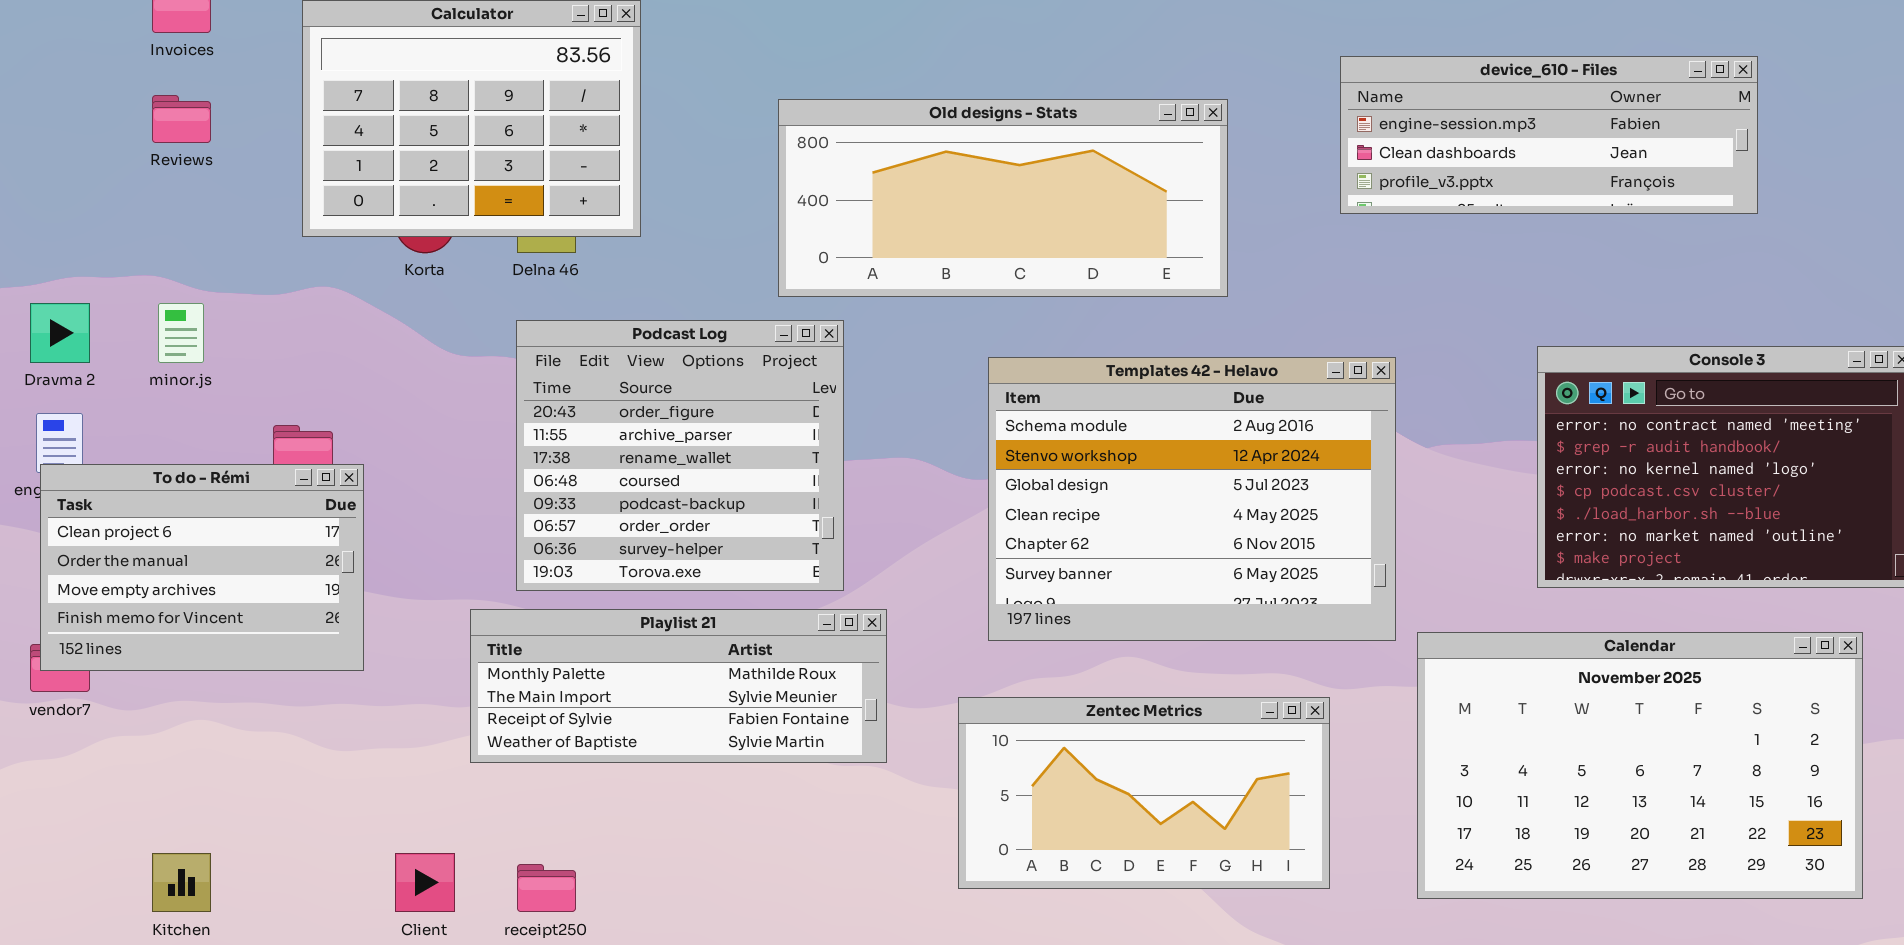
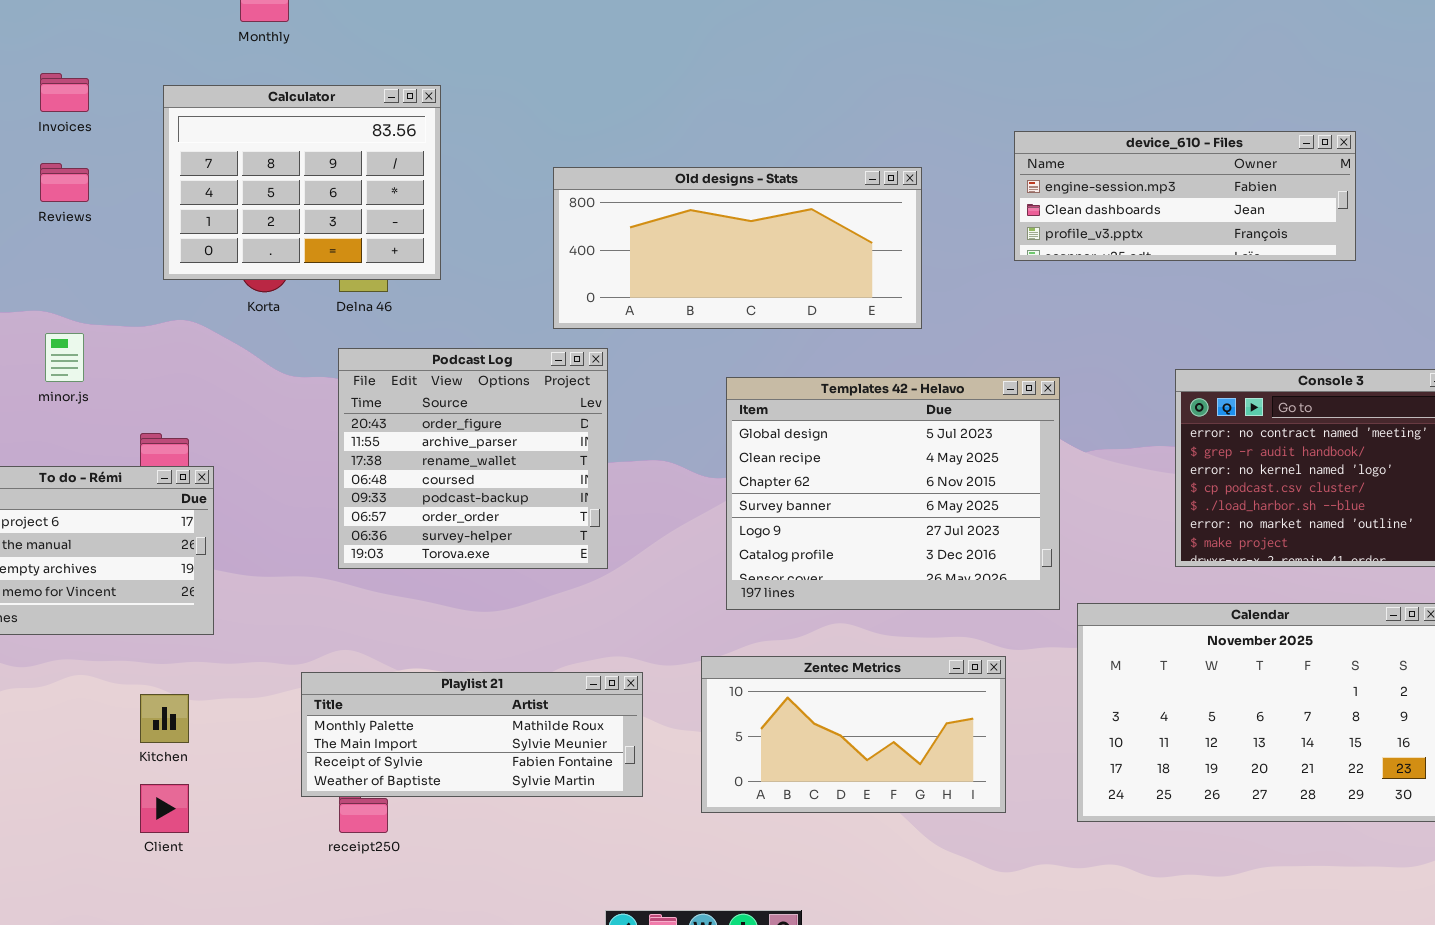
Templates 42 - Helavo: [988,357,1396,641] -> [726,377,1060,610], scrolled down 2 rows
Playlist 21: [470,609,887,763] -> [301,672,643,797], moved
Kitchen: [152,853,211,912] -> [140,694,189,743], moved
Client: [395,853,455,912] -> [140,784,189,833], moved

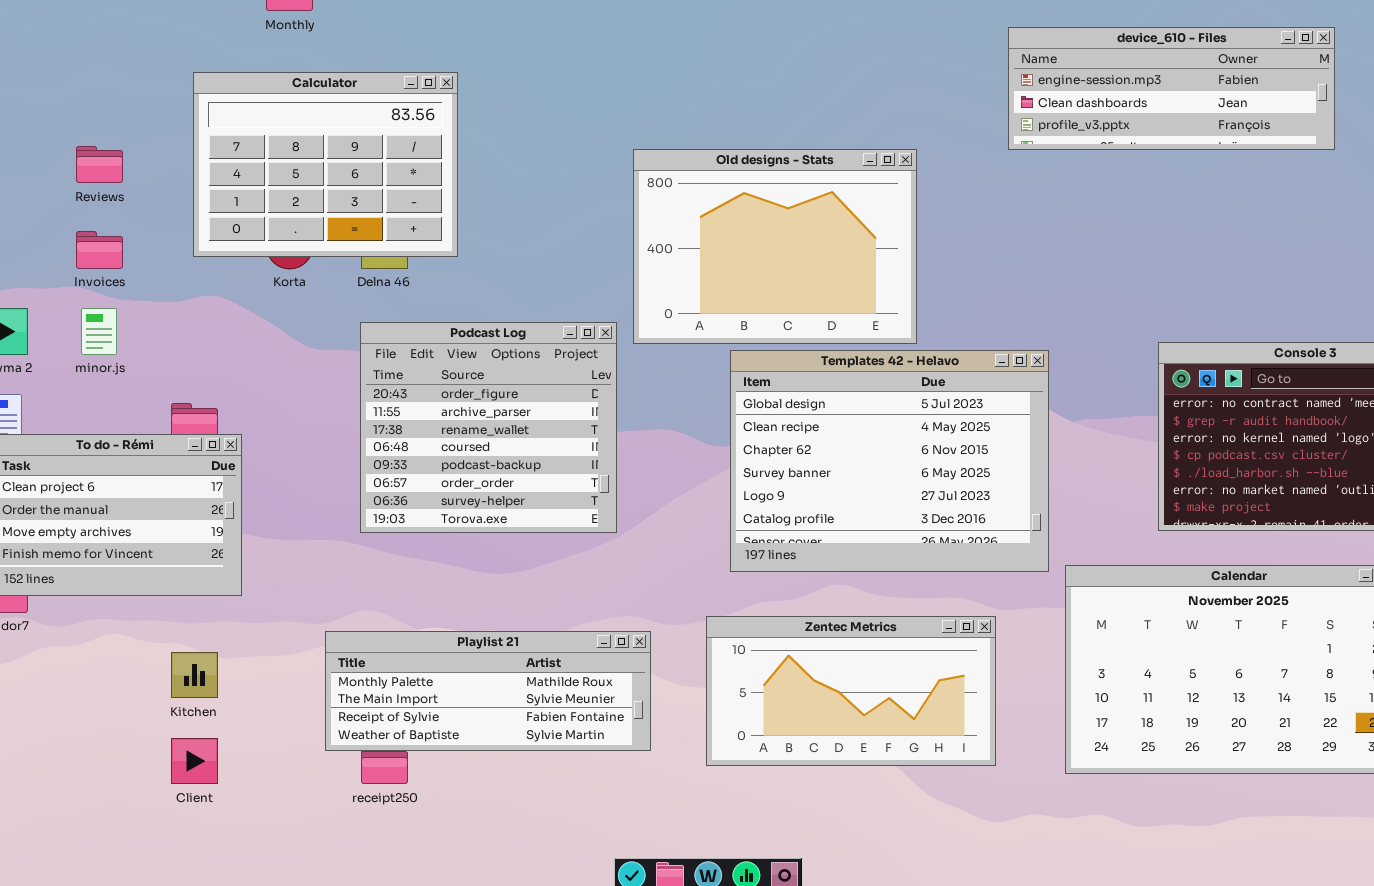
Invoices: [40,73,89,112] -> [76,231,123,269], moved
device_610 - Files: [1014,131,1356,261] -> [1008,27,1335,150], moved
Old designs - Stats: [553,167,922,329] -> [633,149,917,344], resized

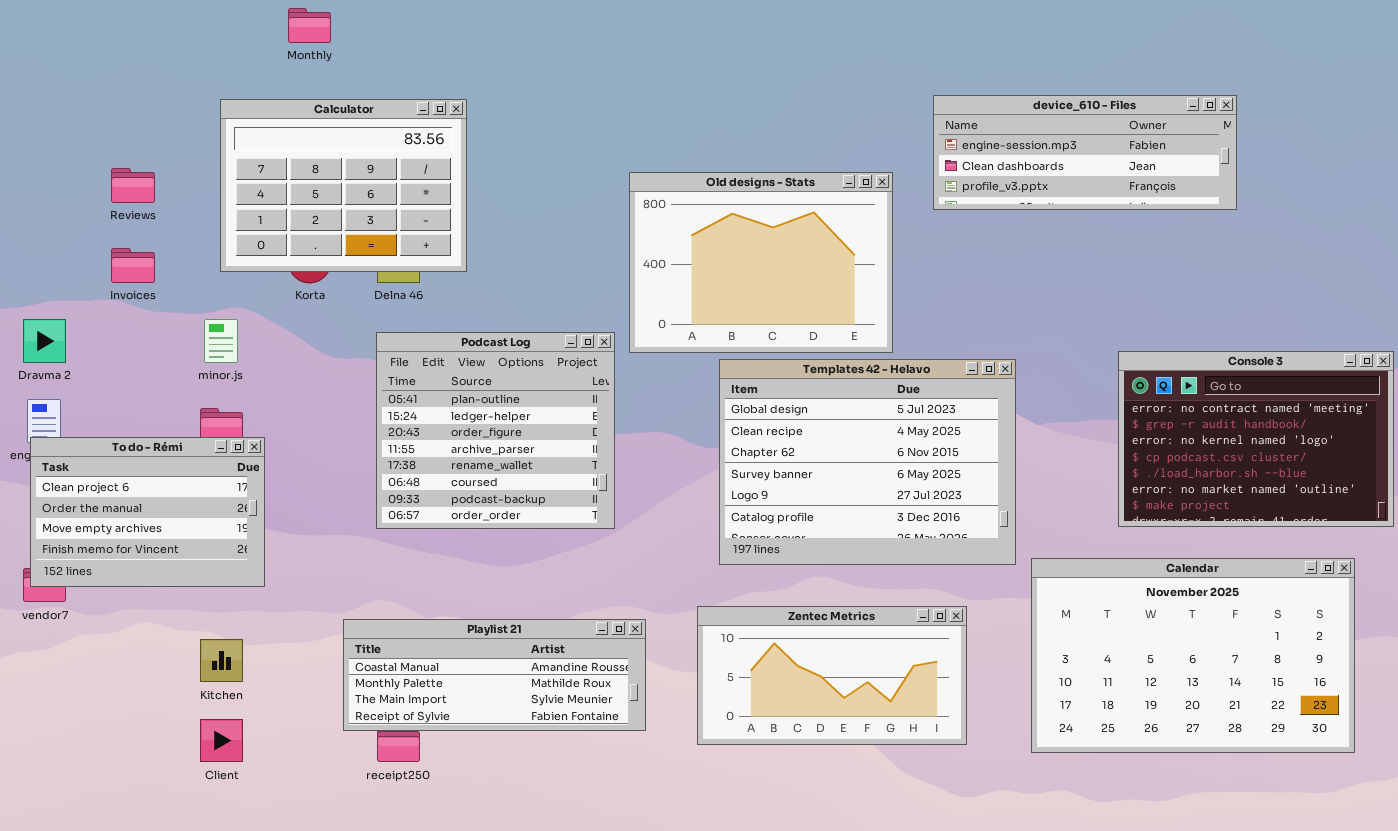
device_610 - Files: [1008,27,1335,150] -> [933,95,1237,210], moved
minor.js: [81,308,117,355] -> [204,319,238,363], moved
Podcast Log: [360,322,617,533] -> [376,332,615,529], scrolled up 2 rows
Playlist 21: [325,631,651,751] -> [343,619,646,731], scrolled up 1 row

